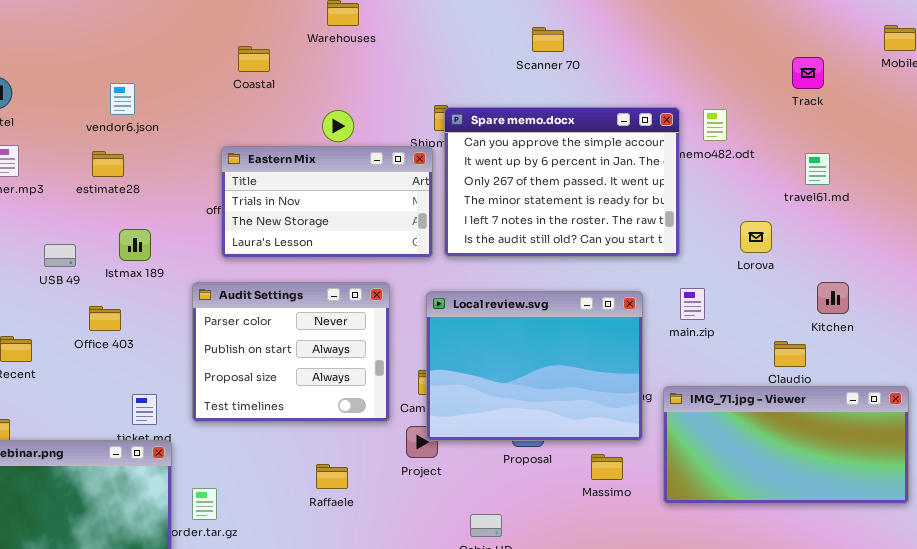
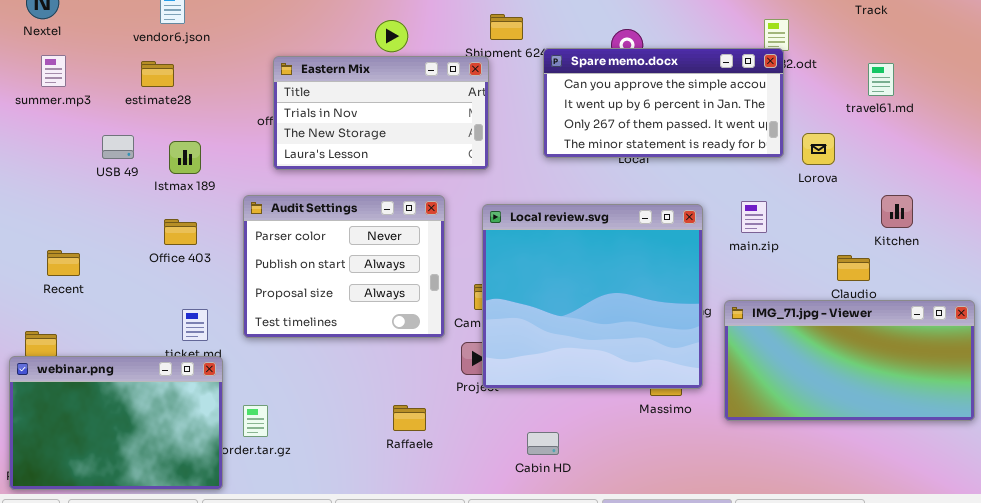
Spare memo.docx: [444,107,680,257] -> [543,48,784,158], moved, resized
USB 49: [44,244,76,267] -> [102,135,134,159], moved
Local review.svg: [426,291,643,441] -> [482,204,703,389], resized
Office 403: [89,306,121,331] -> [164,219,197,245], moved
Raffaele: [316,464,348,489] -> [393,405,426,431], moved

